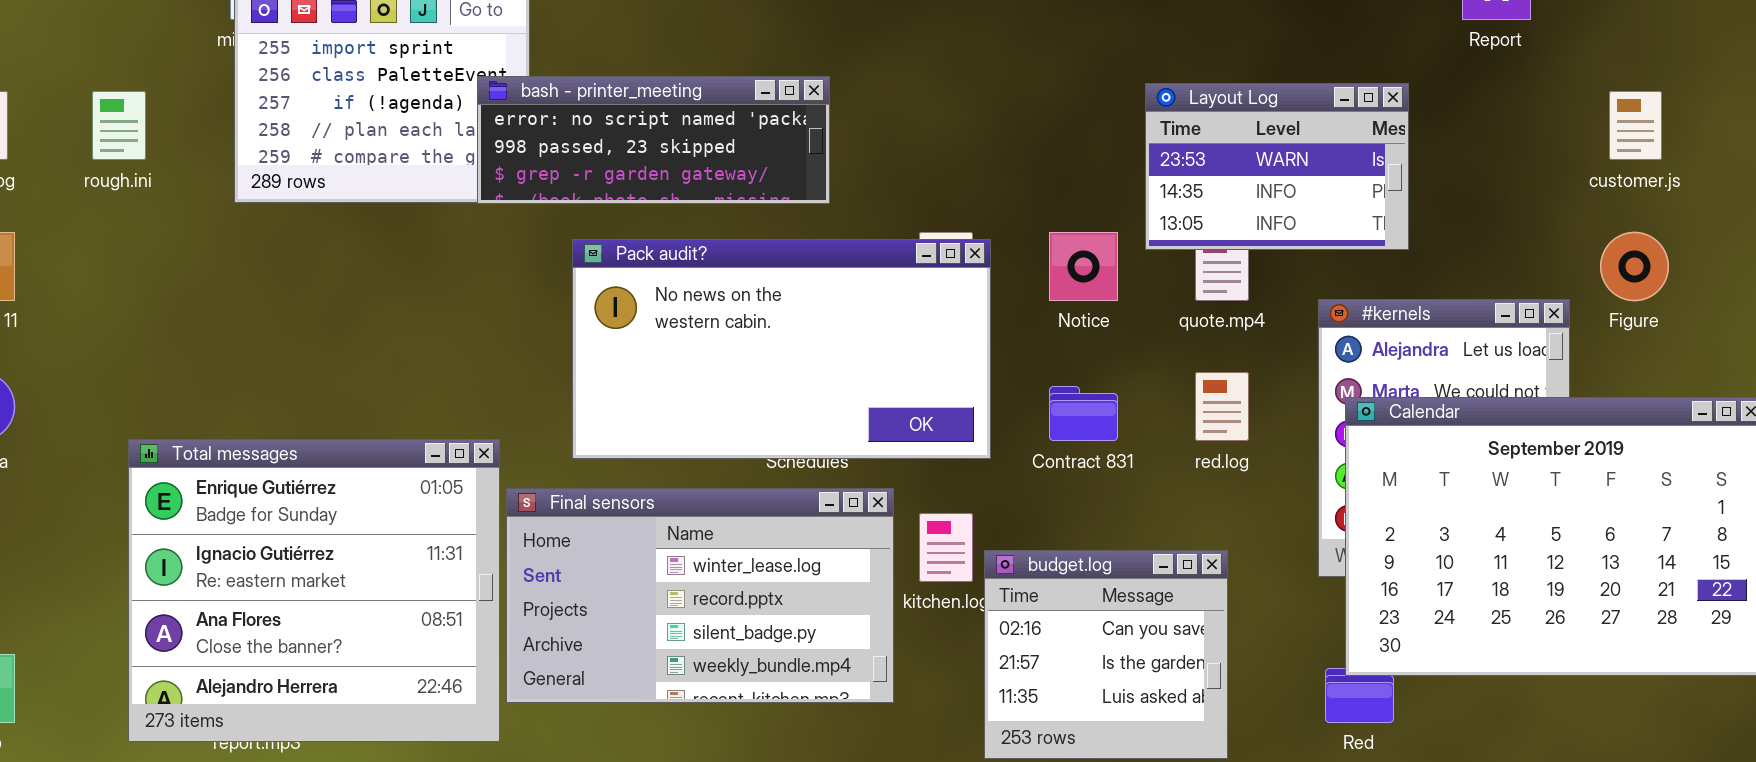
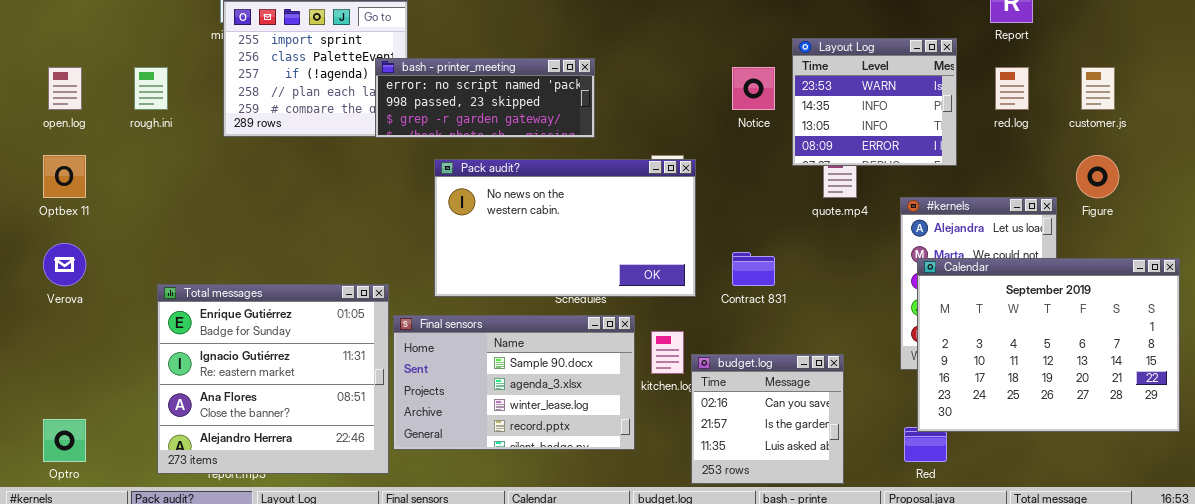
Layout Log: [1145,83,1409,250] -> [792,38,957,166], resized
Notice: [1049,232,1118,301] -> [732,67,775,110], moved
red.log: [1195,372,1249,441] -> [995,67,1029,110], moved
Final sensors: [506,488,894,703] -> [393,315,635,450], scrolled up 2 rows

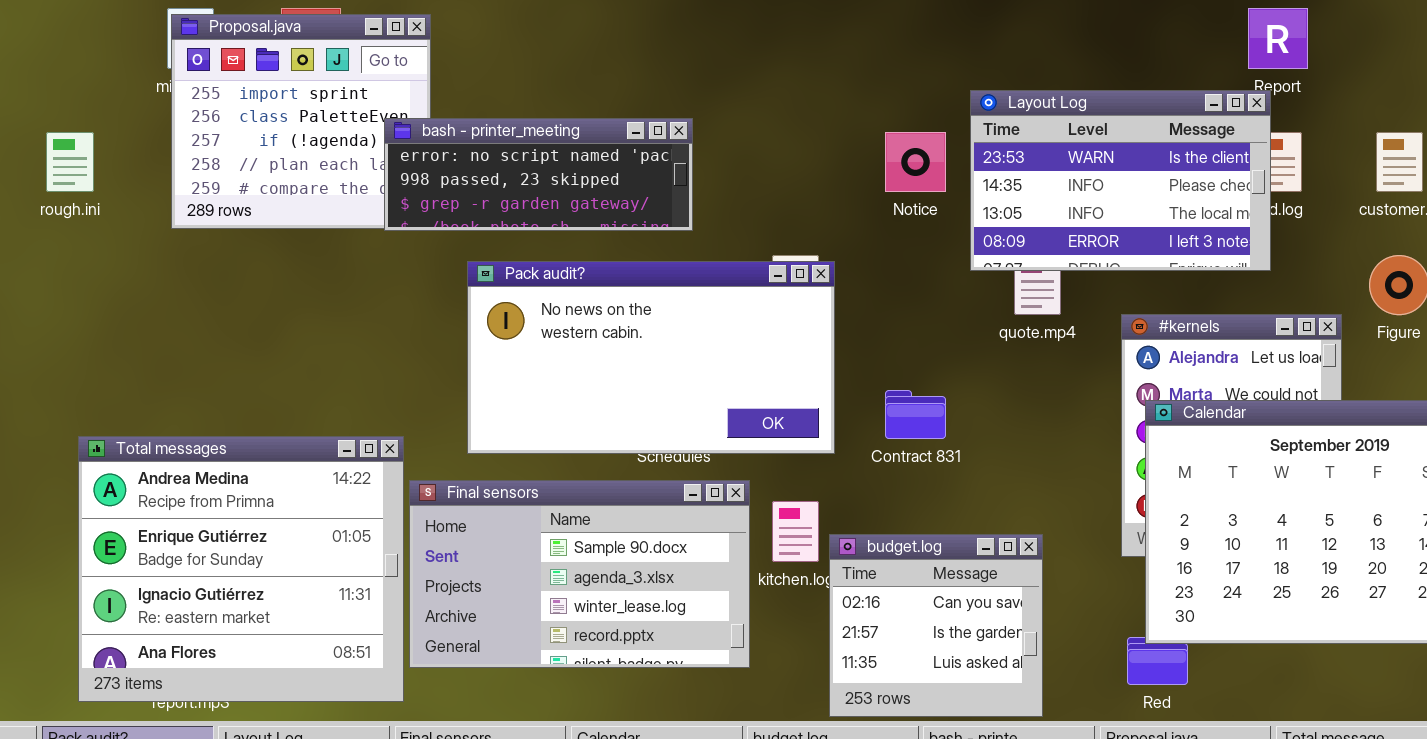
Layout Log: [792,38,957,166] -> [970,90,1271,271], resized
Total messages: [157,284,389,474] -> [78,436,404,702], scrolled up 1 row

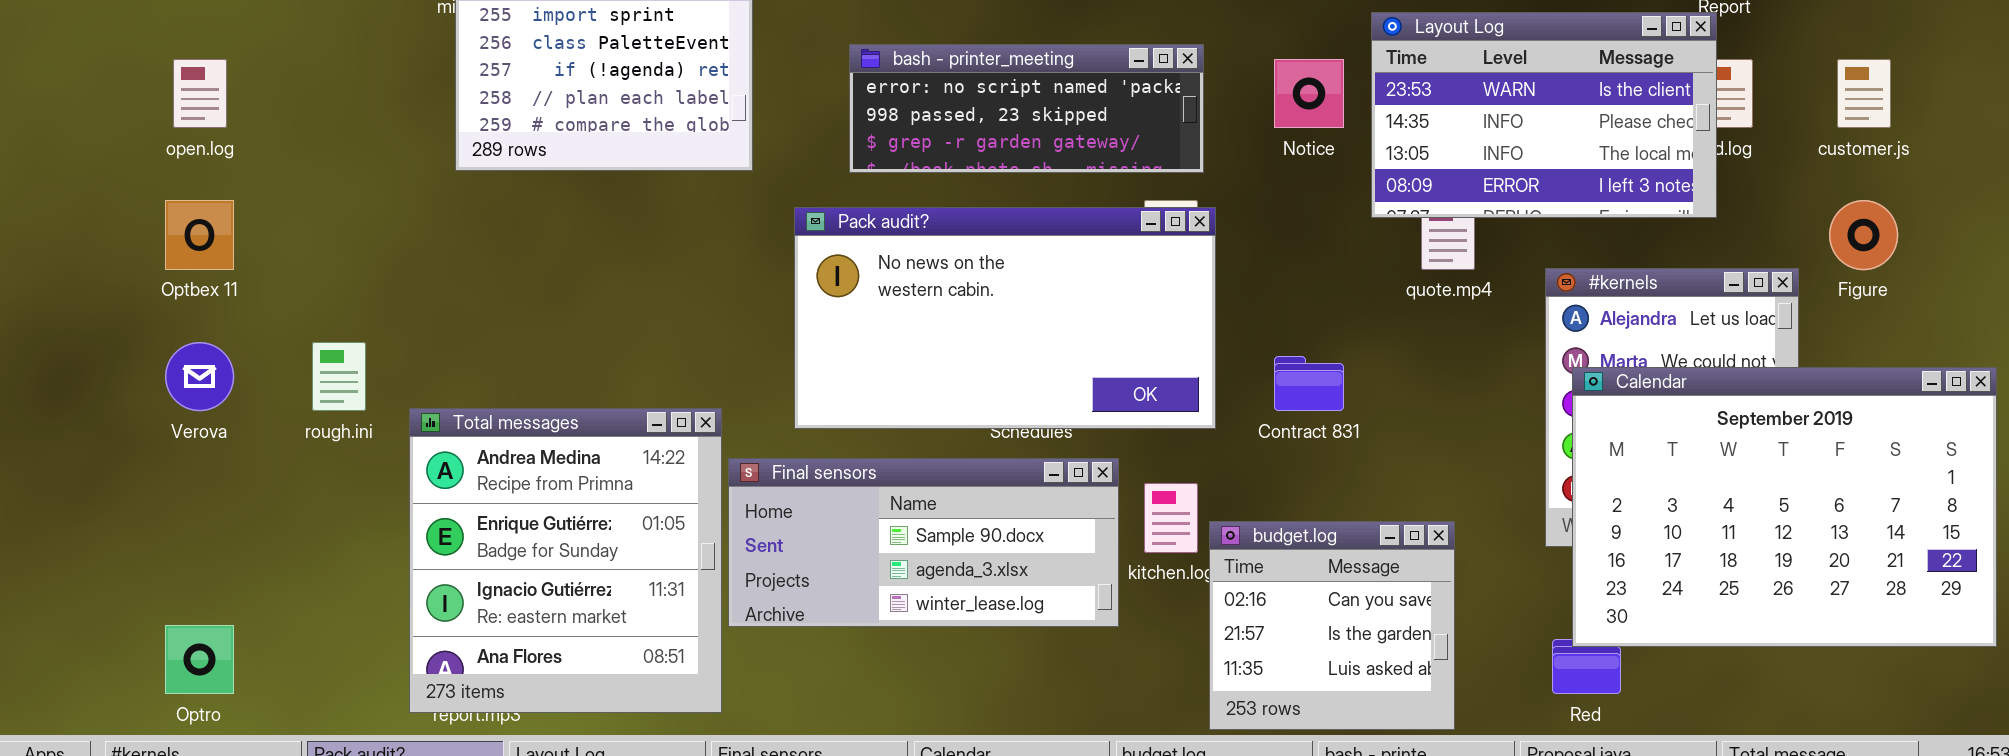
bash - printer_meeting: [384,118,693,231] -> [849,44,1204,173], moved
rough.ini: [46,132,94,192] -> [312,342,366,411], moved
Total messages: [78,436,404,702] -> [409,408,722,713], resized
Final sensors: [409,480,750,668] -> [728,458,1119,627], resized

